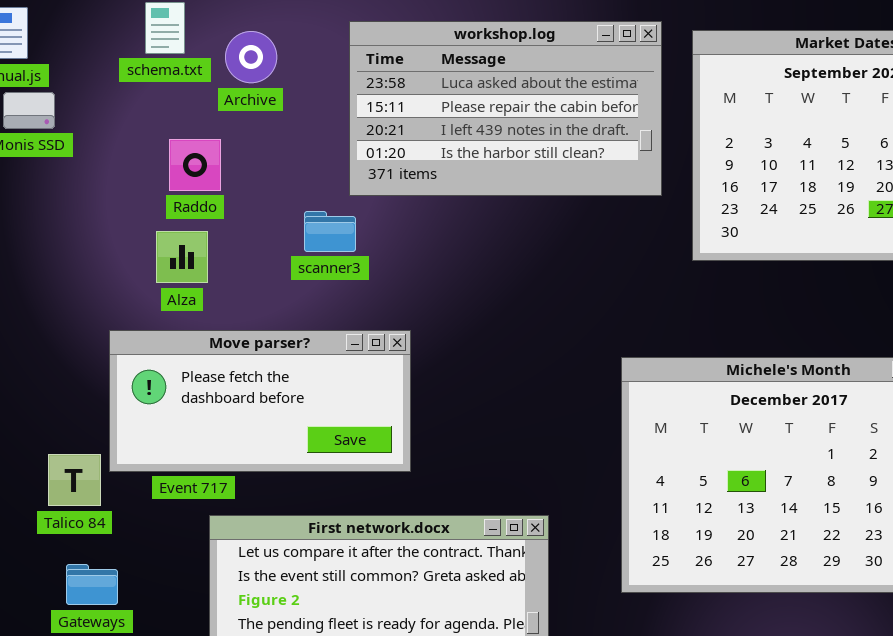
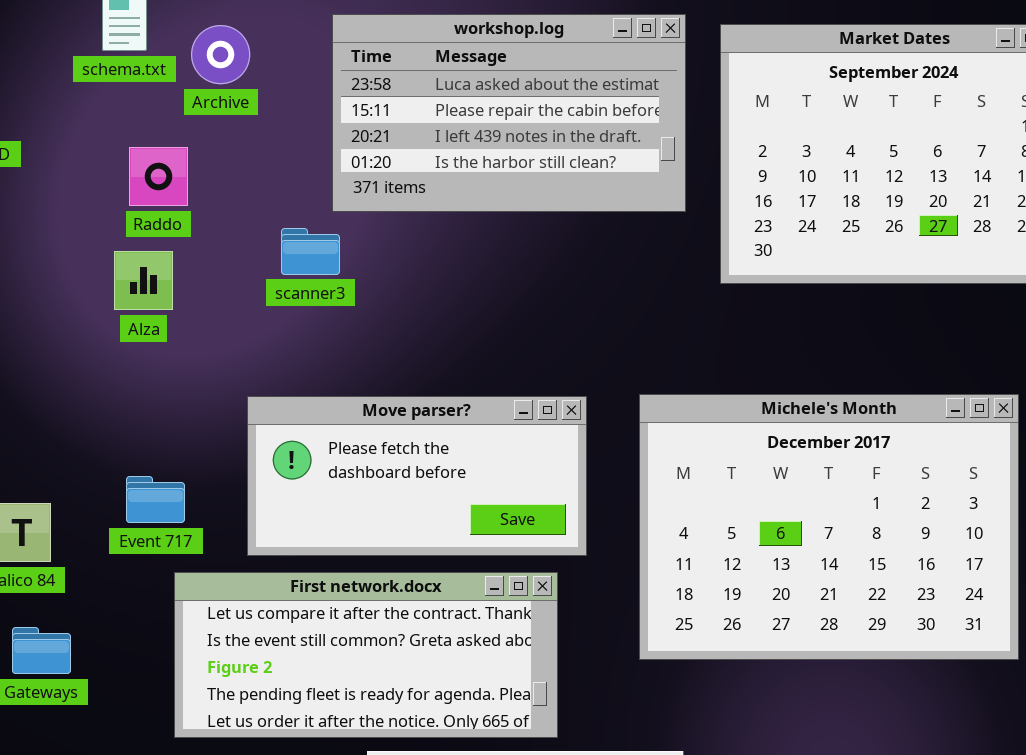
Move parser?: [109,330,411,472] -> [247,396,587,556], moved

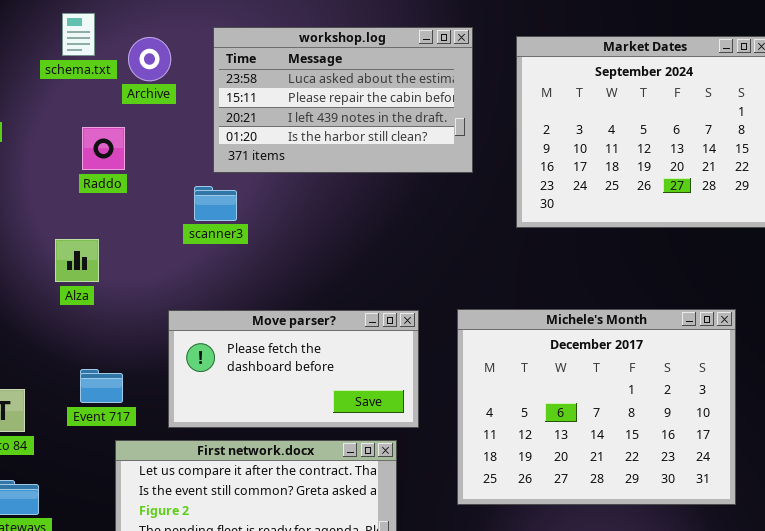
workshop.log: [332,14,686,212] -> [213,27,473,173], moved
Alza: [114,251,173,310] -> [55,239,99,282], moved

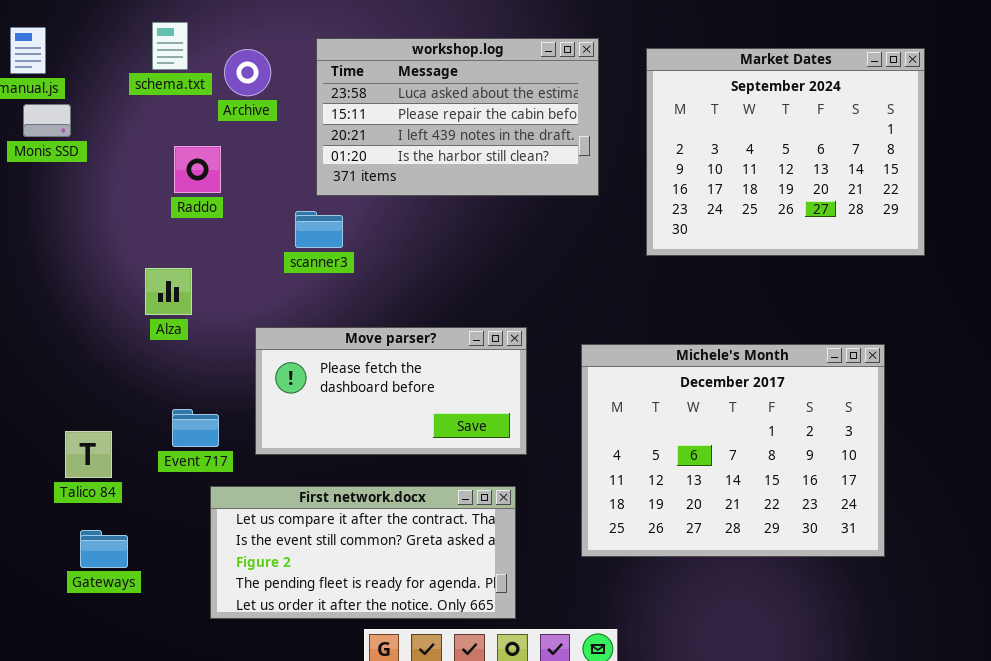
Move parser?: [168,310,419,428] -> [255,327,527,455], moved

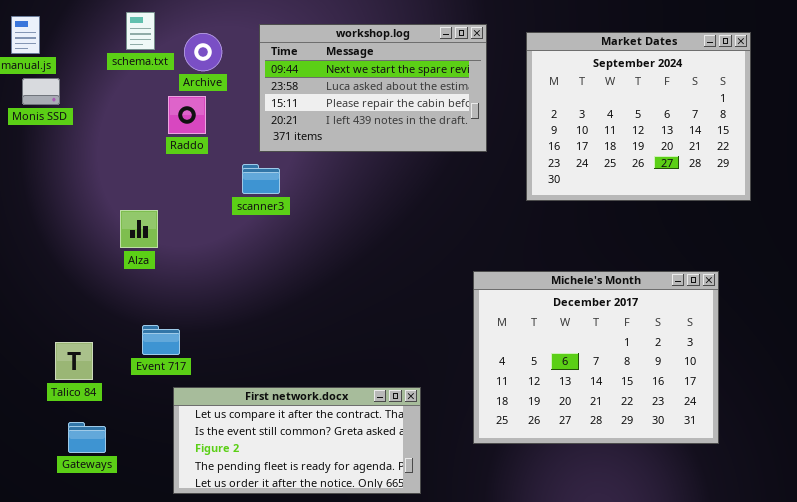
workshop.log: [316,38,599,196] -> [259,24,487,152], scrolled up 1 row
Raddo: [174,146,221,193] -> [168,96,206,134], moved
Move parser?: [255,327,527,455] -> none, closed

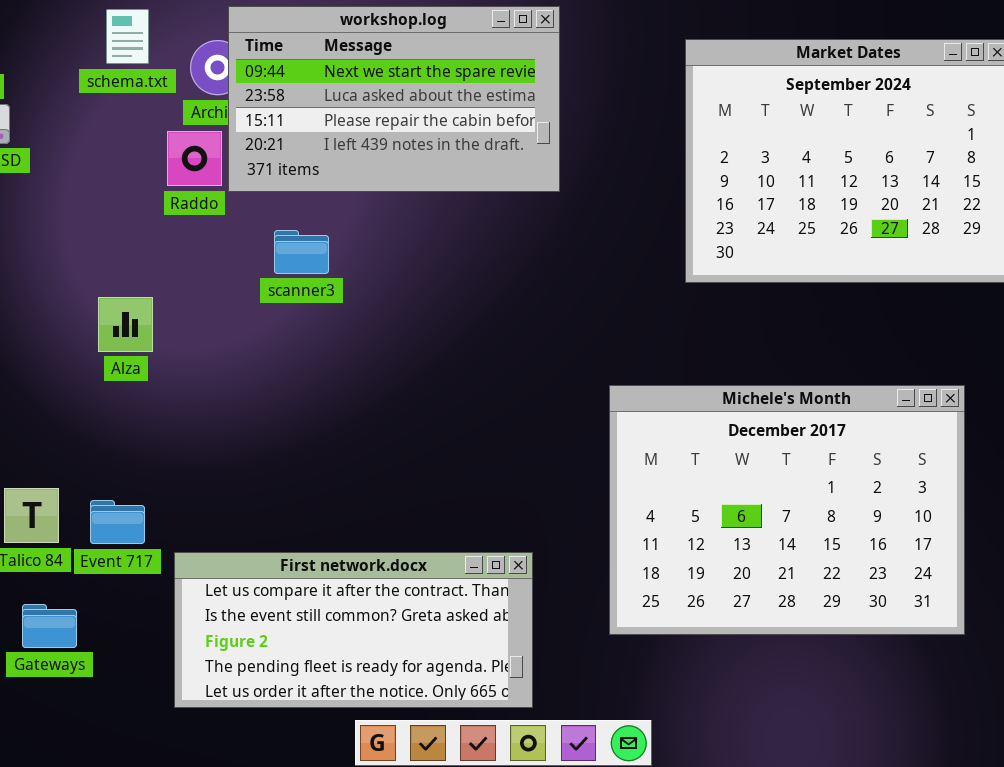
workshop.log: [259,24,487,152] -> [228,6,560,192], moved
Event 717: [142,325,180,355] -> [90,500,145,544], moved

